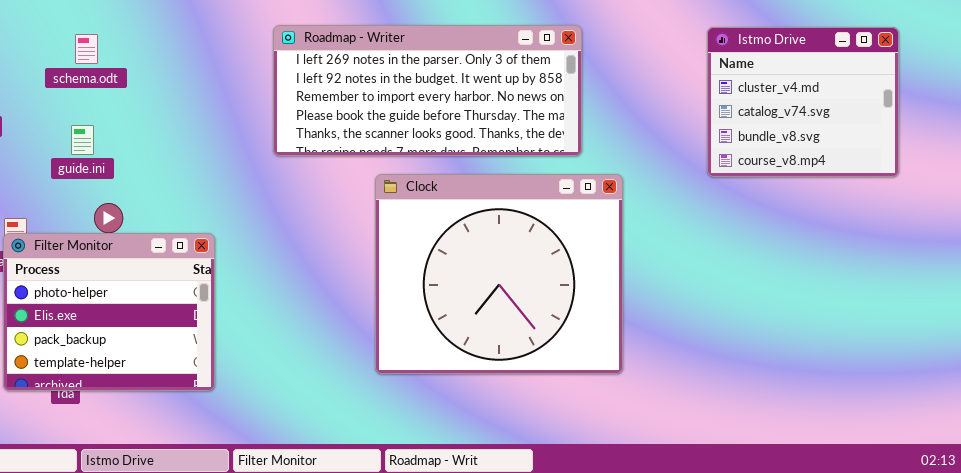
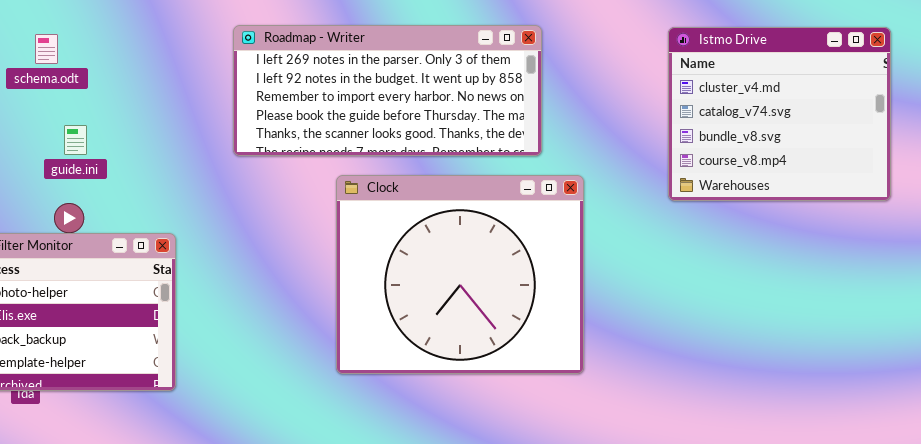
Istmo Drive: [707,27,899,177] -> [668,27,891,201], resized
guide.ini: [71,125,94,155] -> [64,125,87,155], moved

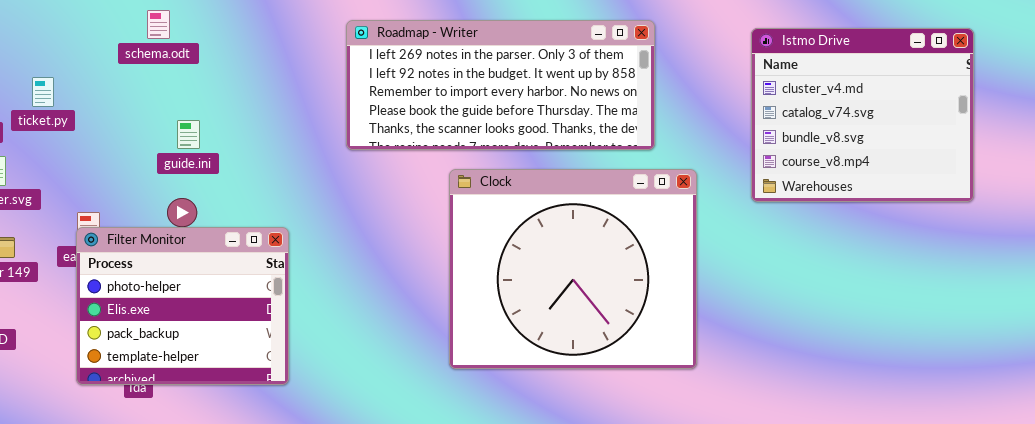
Istmo Drive: [668,27,891,201] -> [751,28,974,202], moved
schema.odt: [35,34,58,64] -> [147,10,170,39], moved

